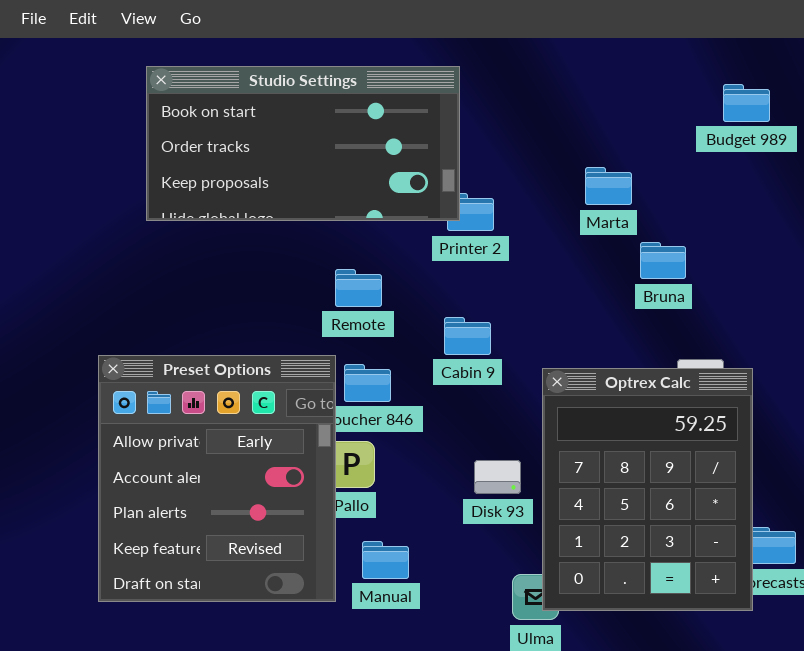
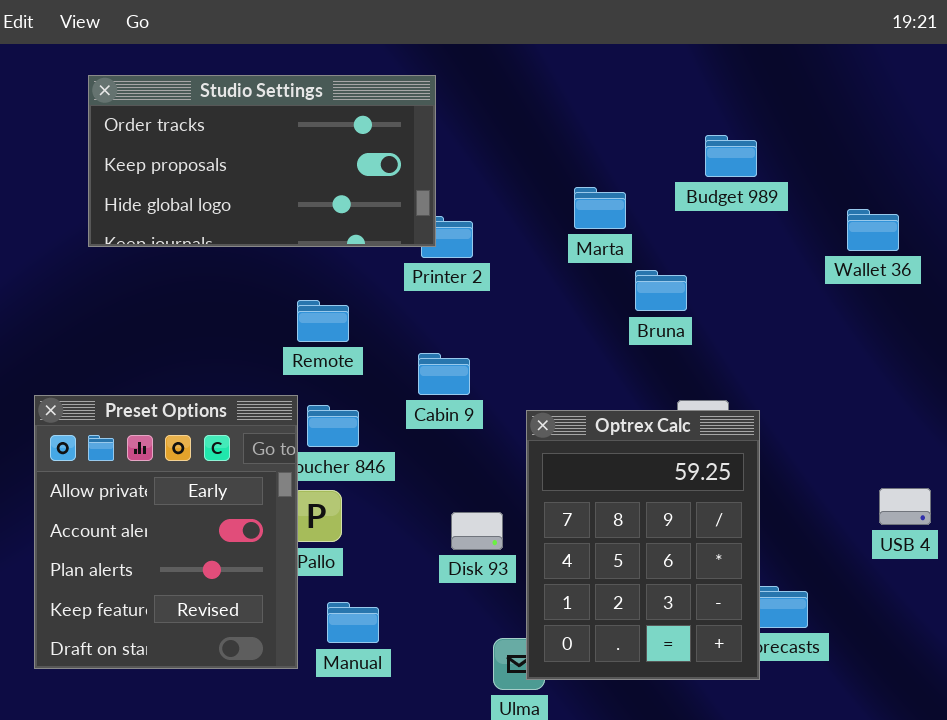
Studio Settings: [146,66,460,221] -> [88,75,436,247], scrolled down 1 row
Budget 989: [723,84,770,122] -> [705,135,757,177], moved

